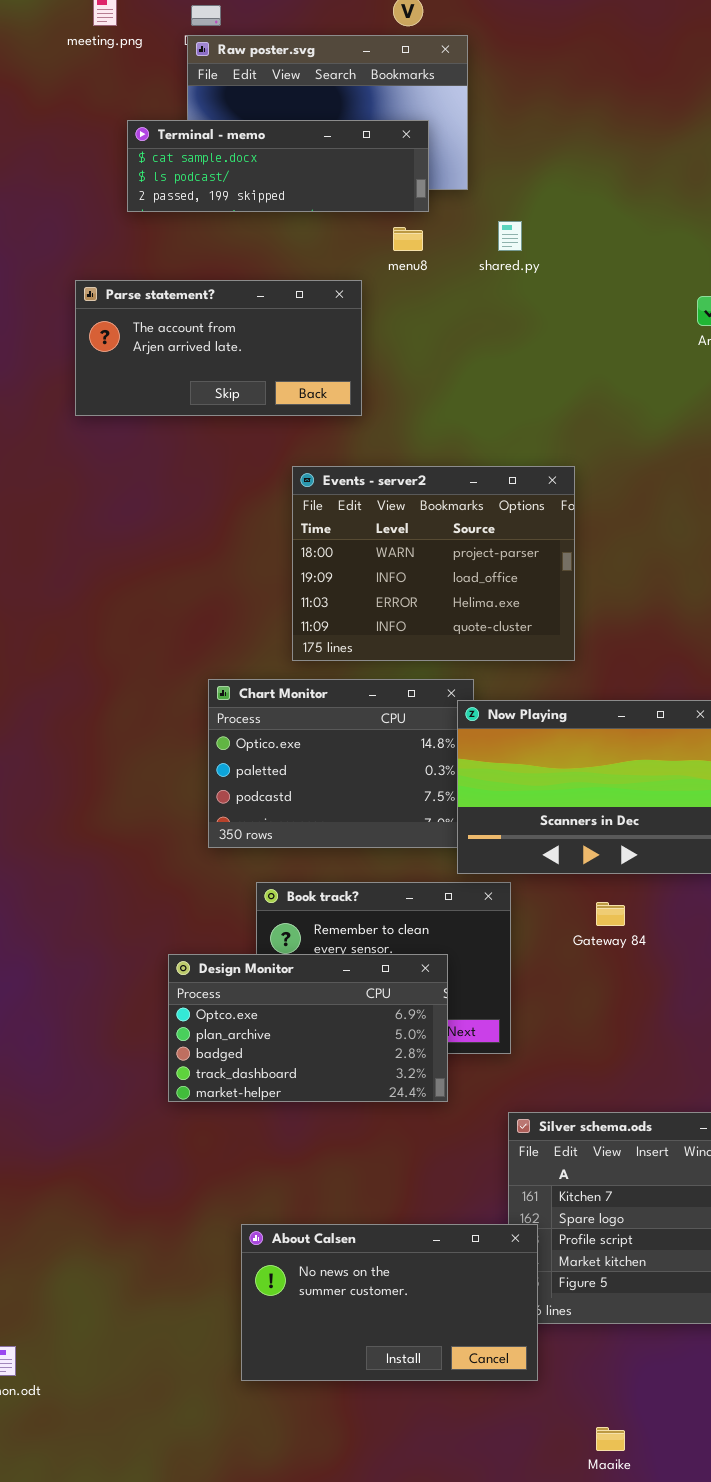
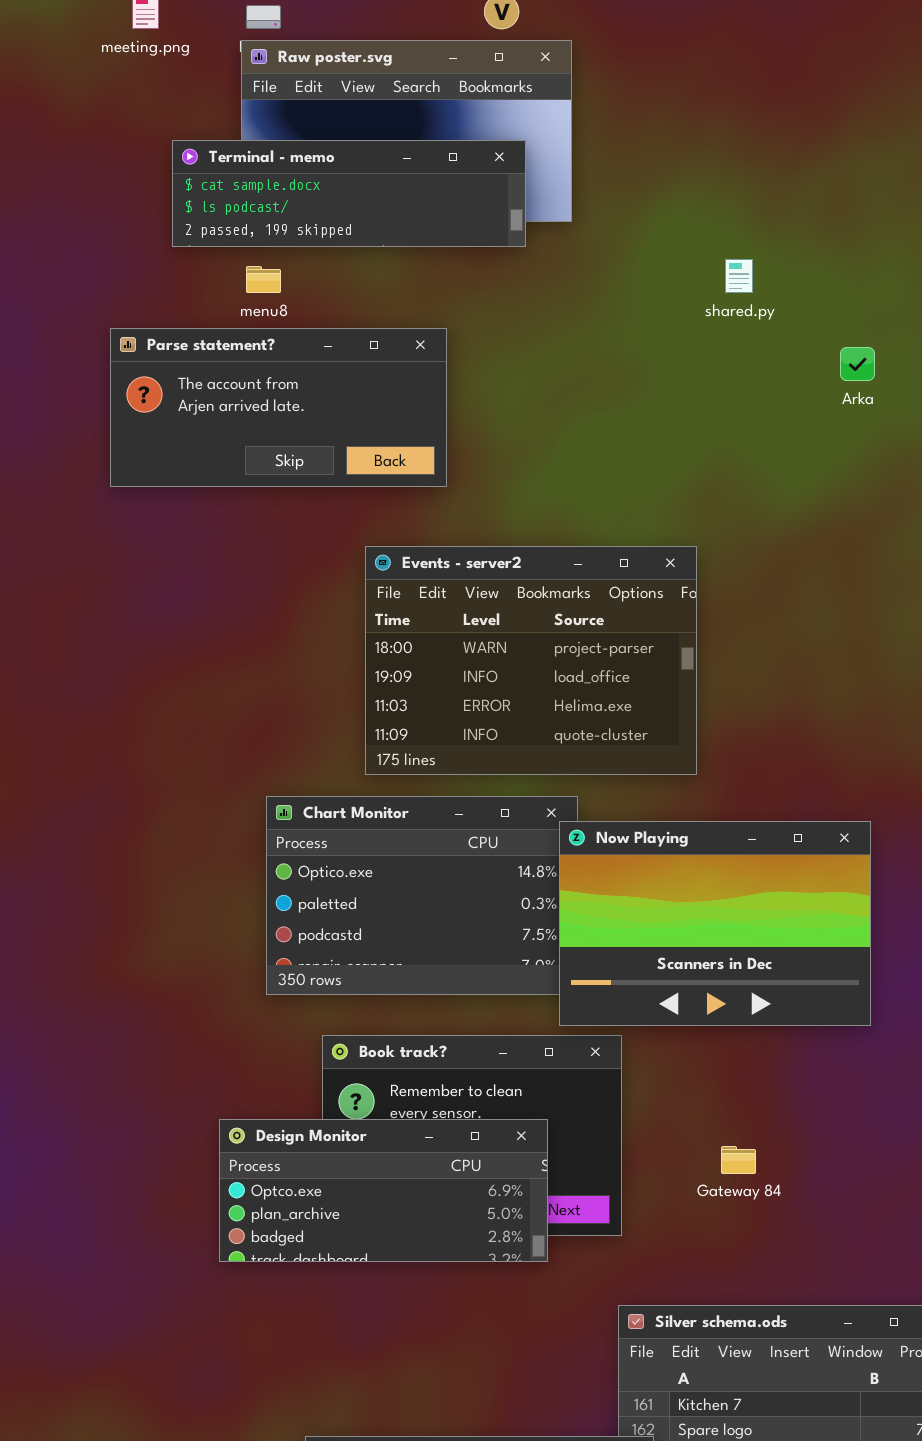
shared.py: [498,221,522,251] -> [725,259,753,293], moved
menu8: [393,227,423,251] -> [246,266,281,293], moved
Gateway 84: [596,902,625,926] -> [721,1146,756,1174], moved
Design Monitor: [168,954,448,1102] -> [219,1119,548,1262], resized

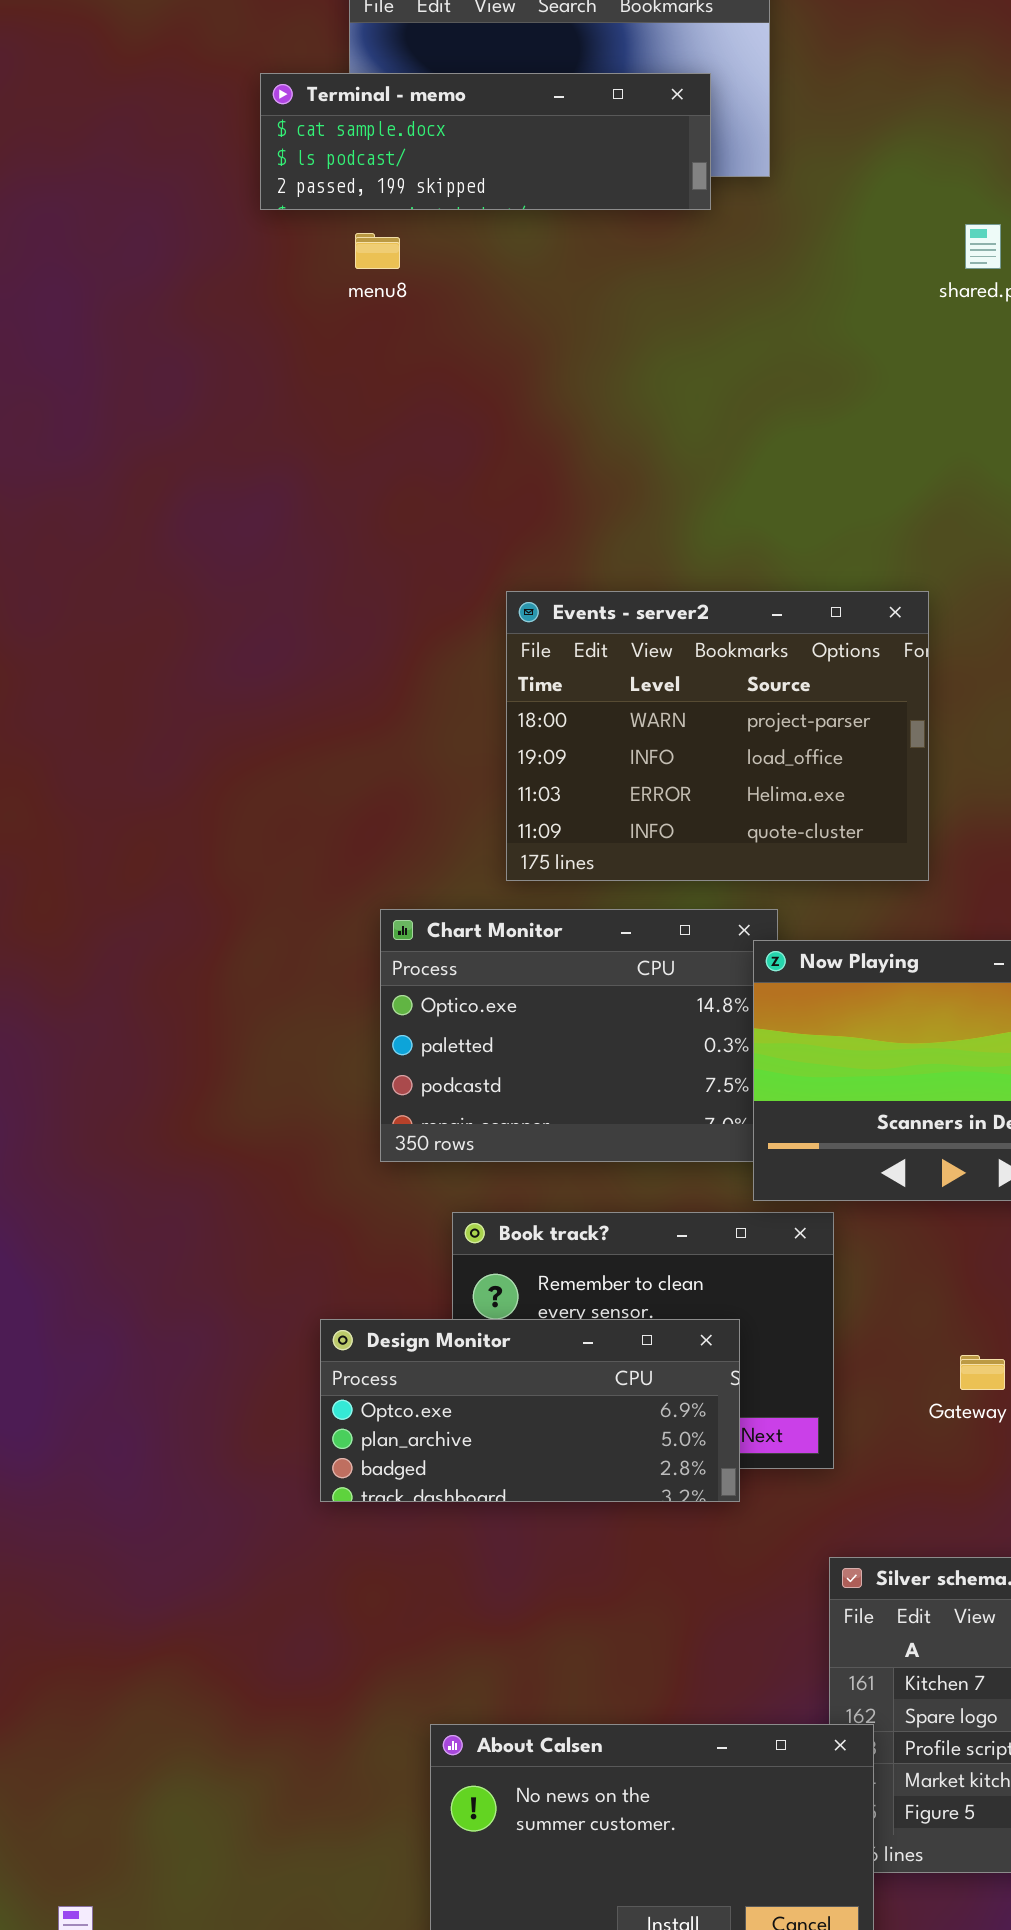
Parse statement?: [110,328,447,487] -> none, closed

